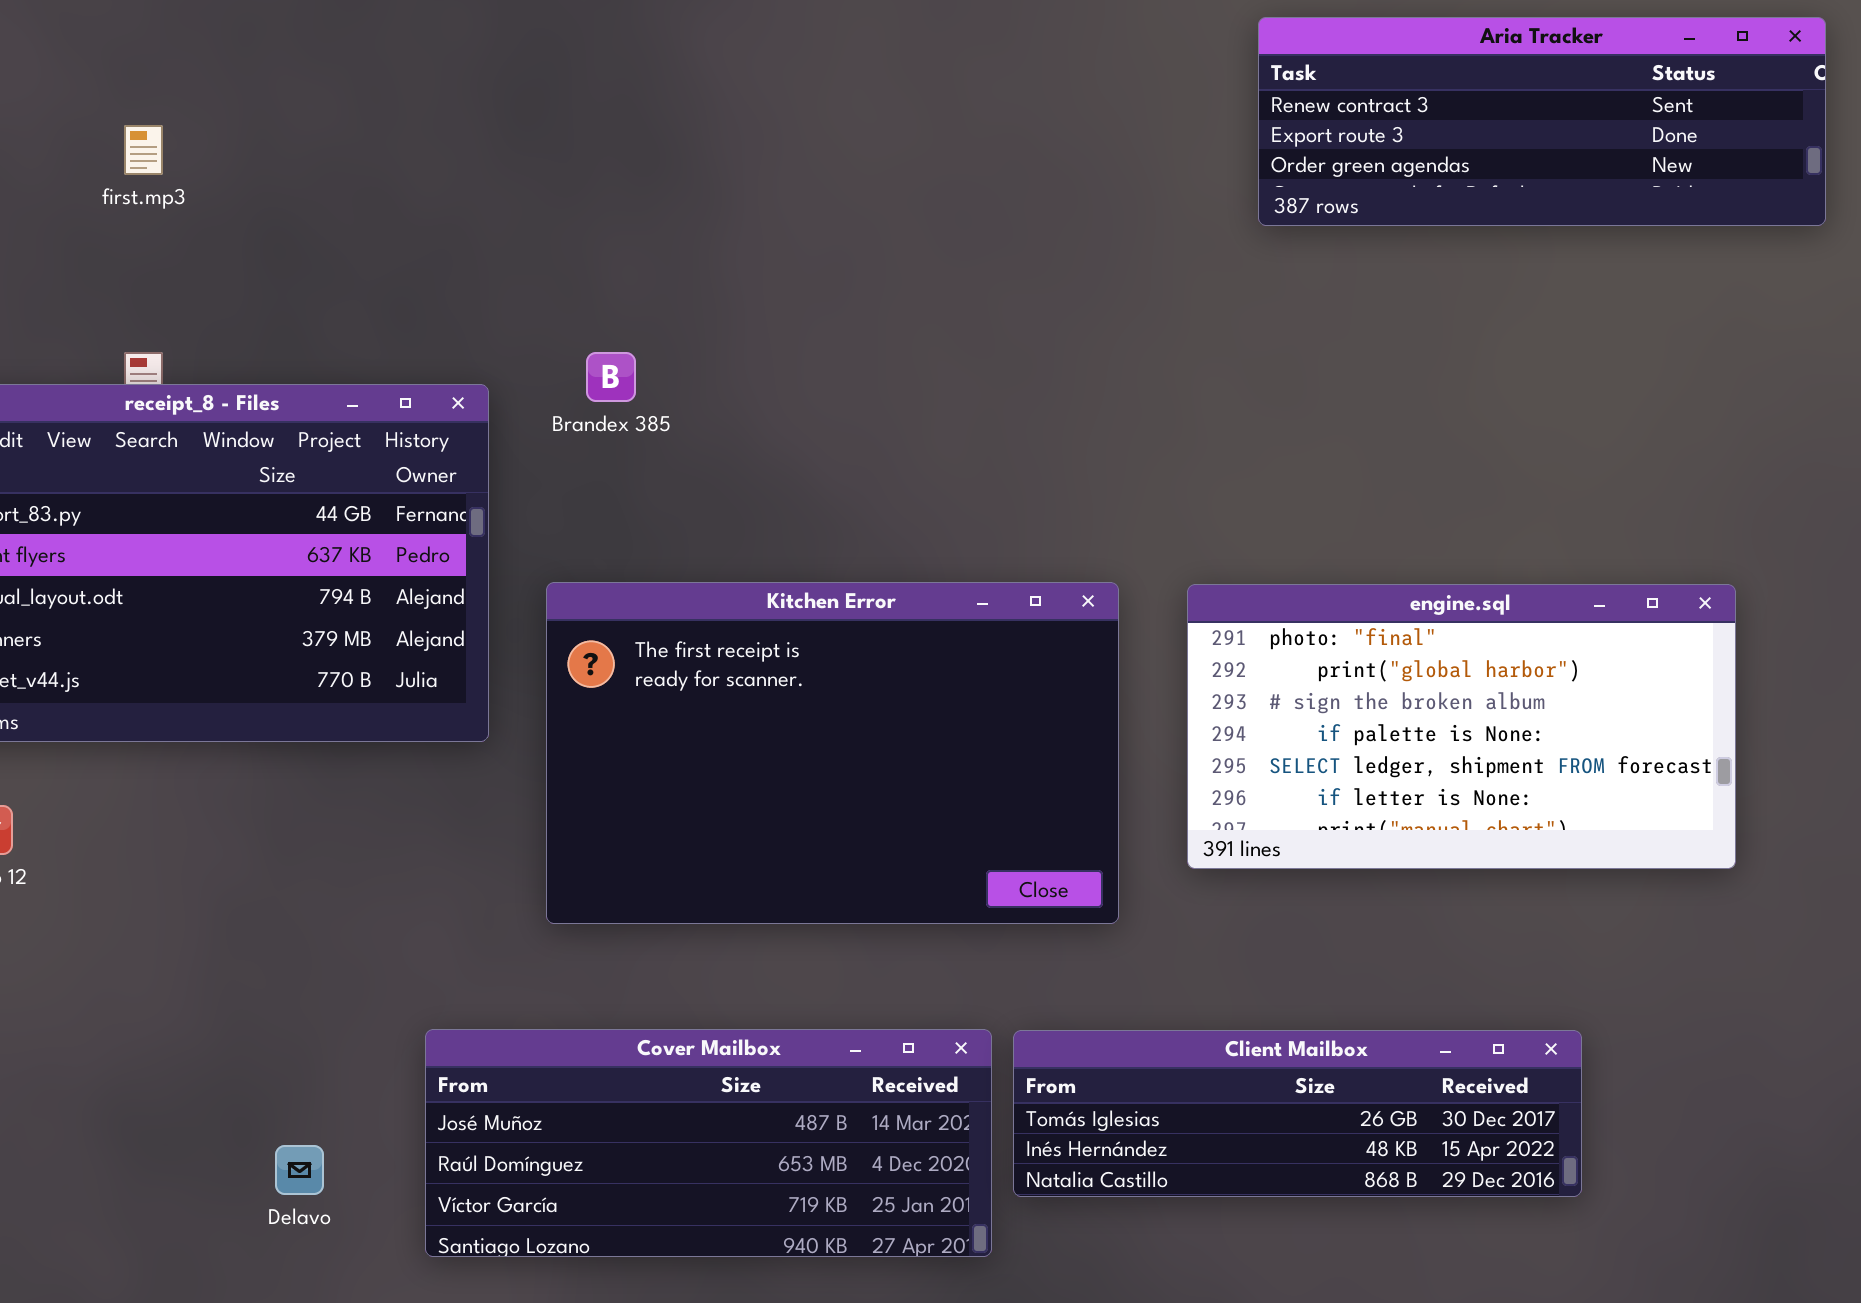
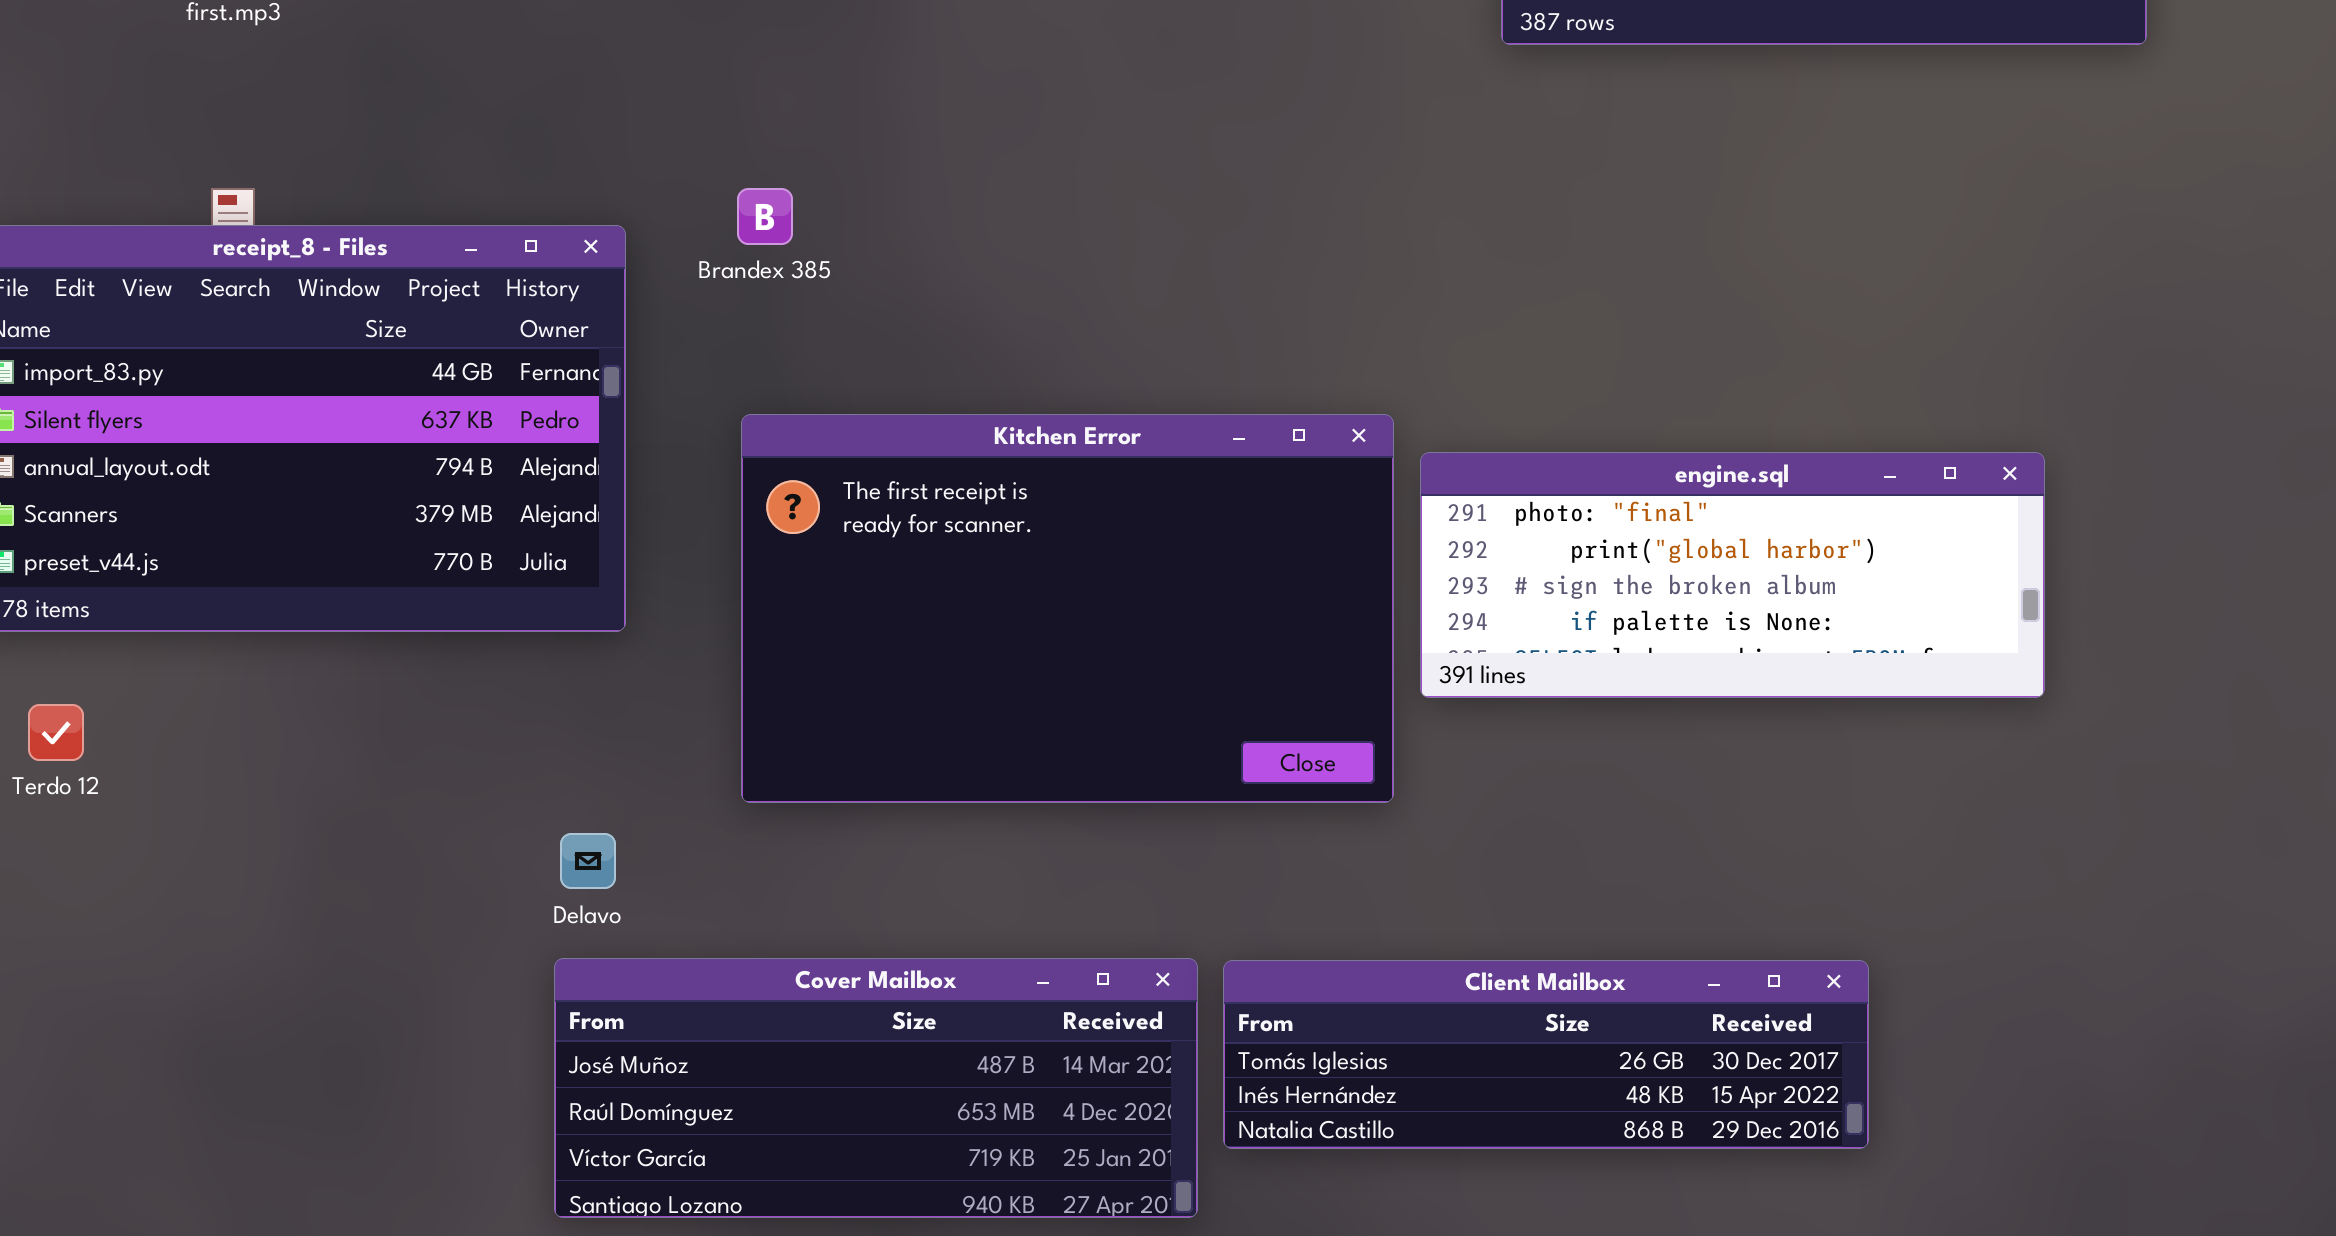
Kitchen Error: [546,582,1119,924] -> [741,414,1394,803], moved
engine.sql: [1187,584,1736,869] -> [1420,452,2045,698], resized
Delavo: [275,1145,324,1195] -> [560,833,616,889], moved

